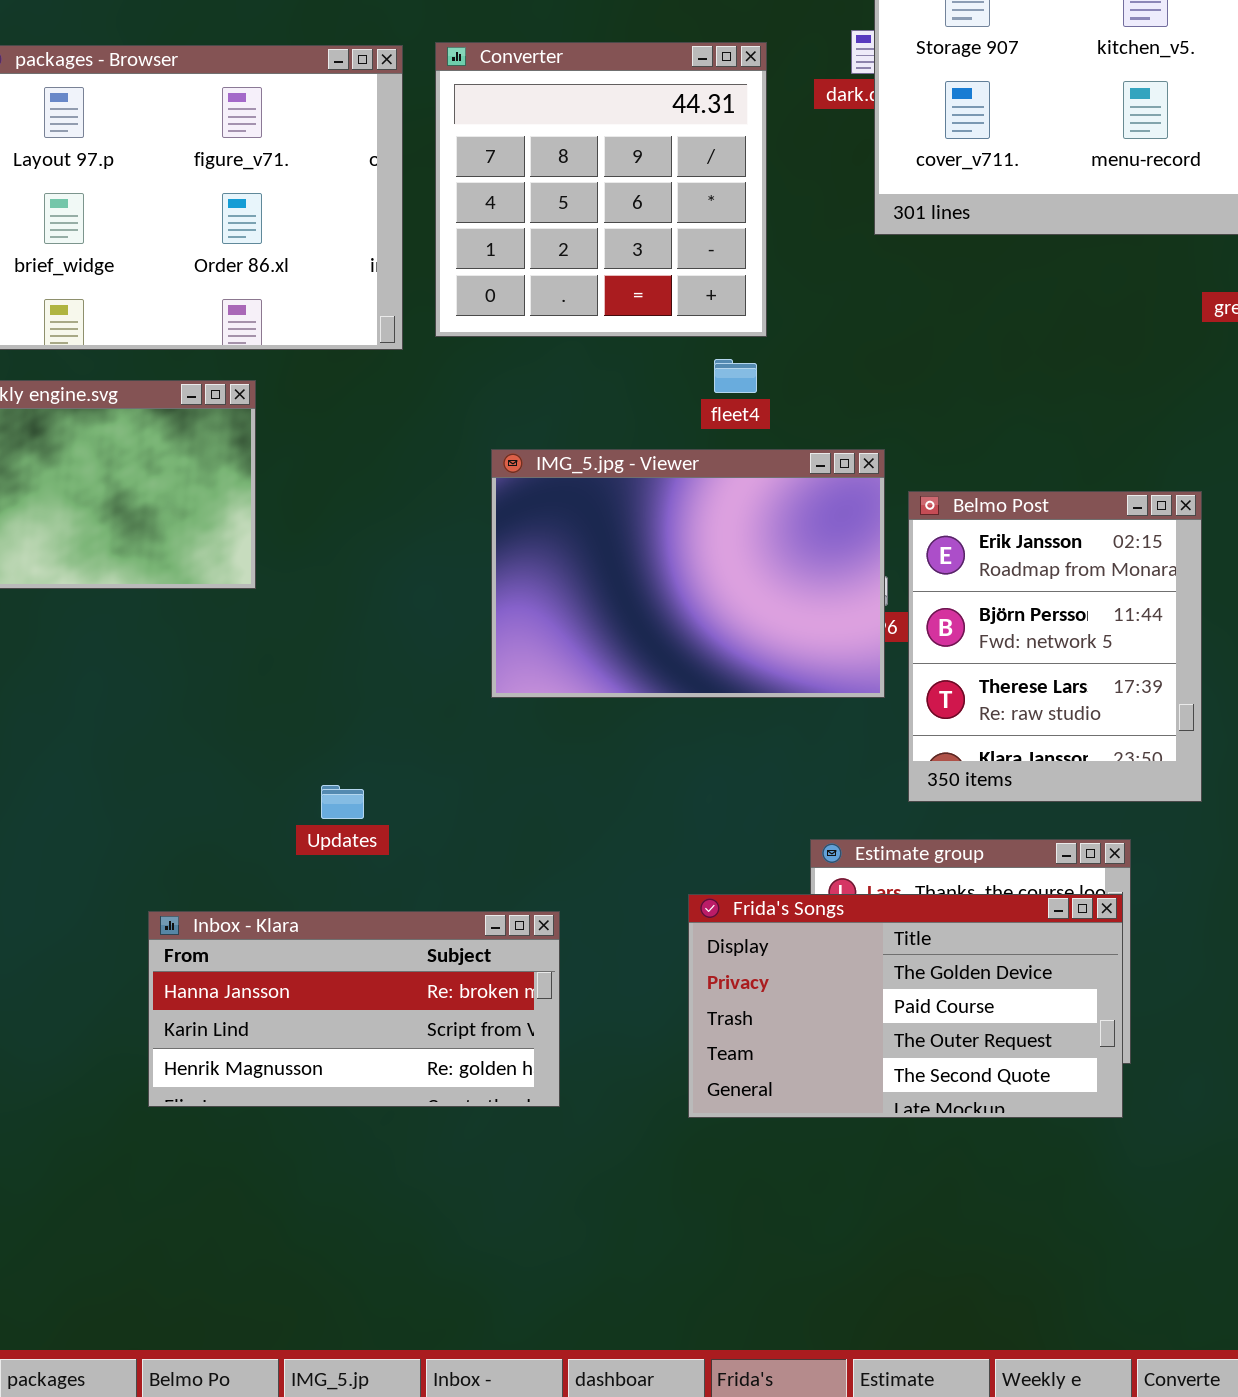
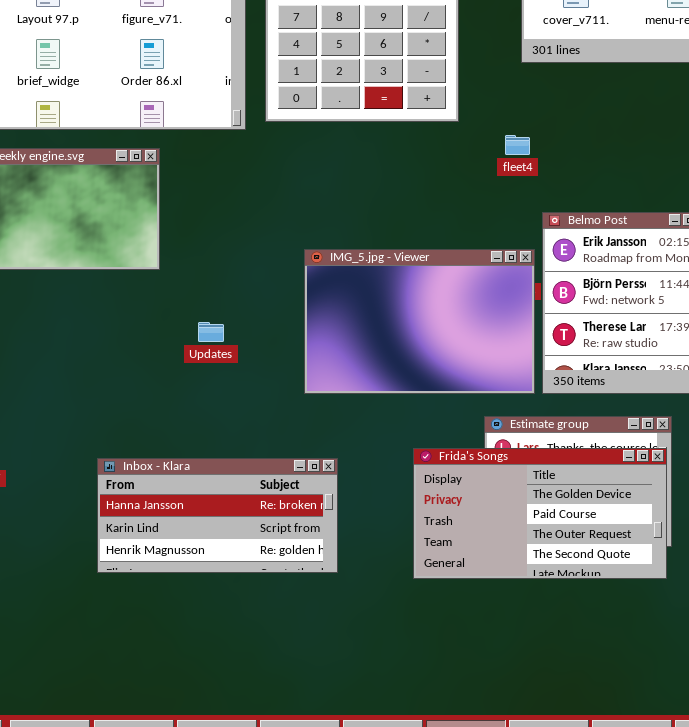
fleet4: [714,359,757,393] -> [505,135,530,155], moved
IMG_5.jpg - Viewer: [491,449,885,698] -> [304,249,535,394], moved
Updates: [321,785,364,819] -> [198,322,224,342], moved

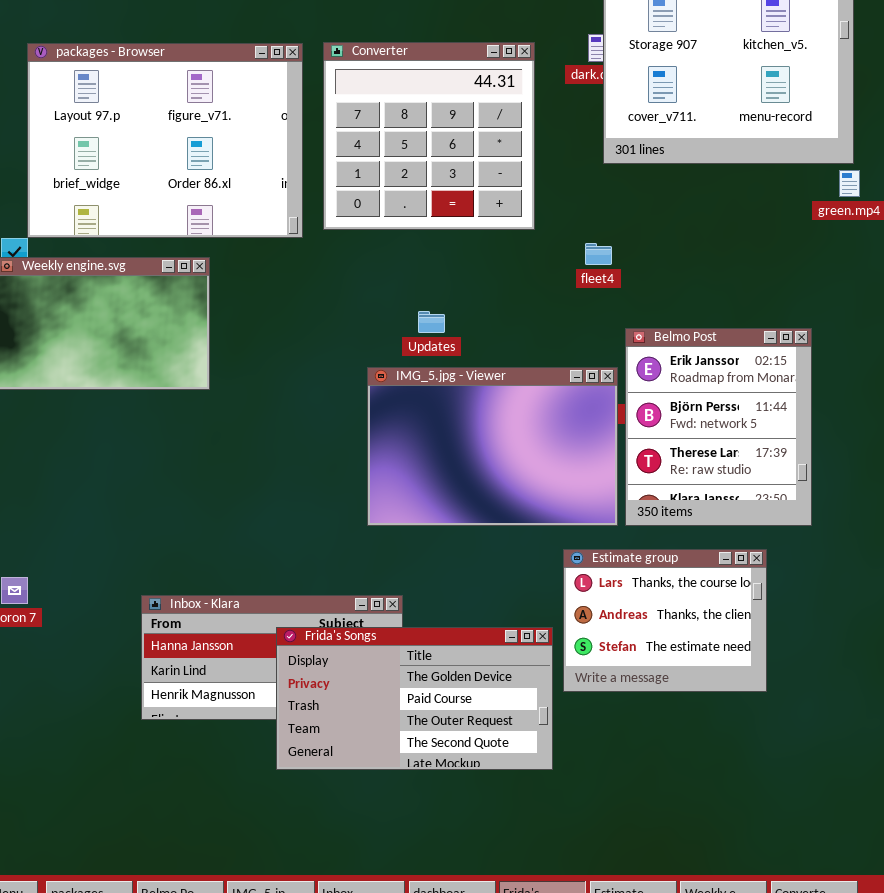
Updates: [198,322,224,342] -> [418,311,445,333], moved
Frida's Songs: [413,448,667,579] -> [276,627,553,770], moved

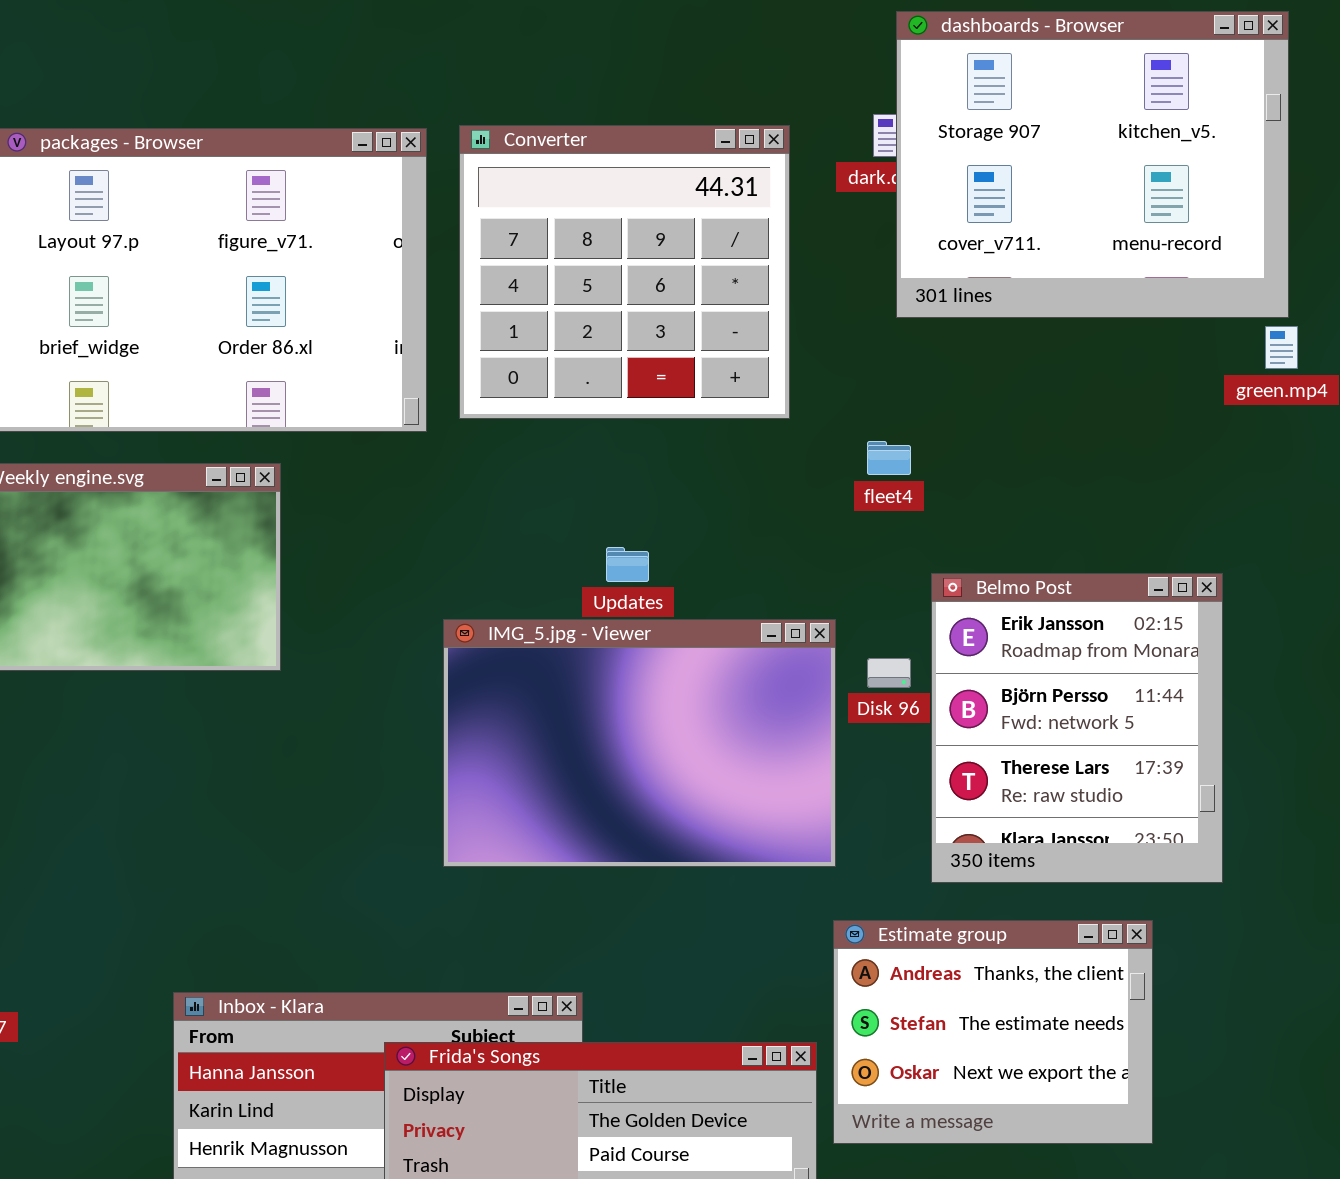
IMG_5.jpg - Viewer: [367,367,618,526] -> [443,619,836,867], moved
Estimate group: [563,549,767,692] -> [833,920,1153,1144], scrolled down 1 row

